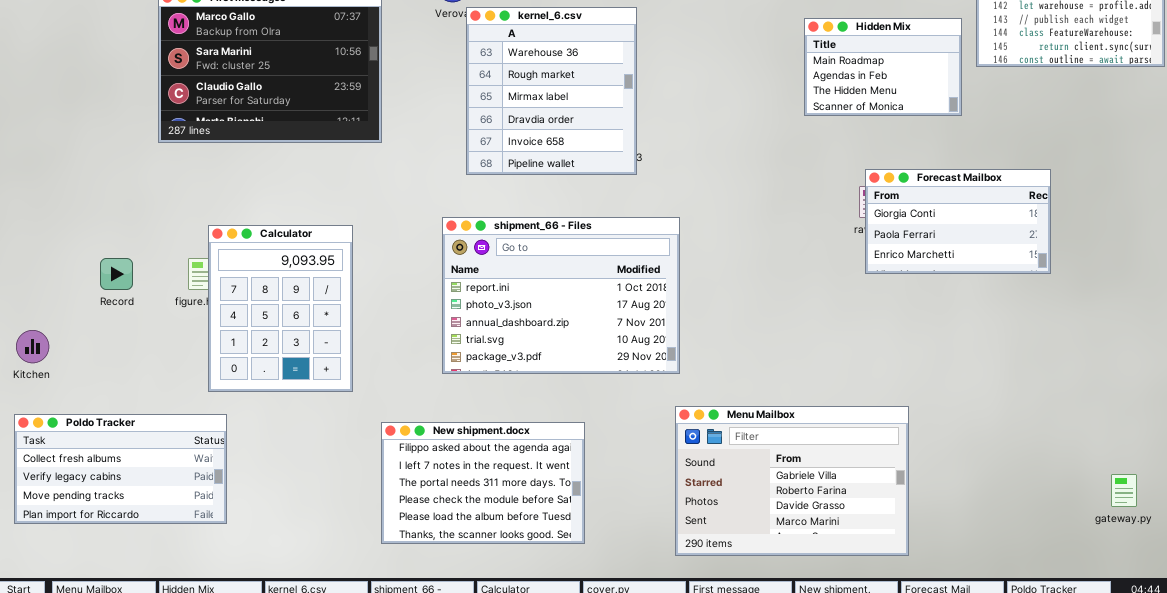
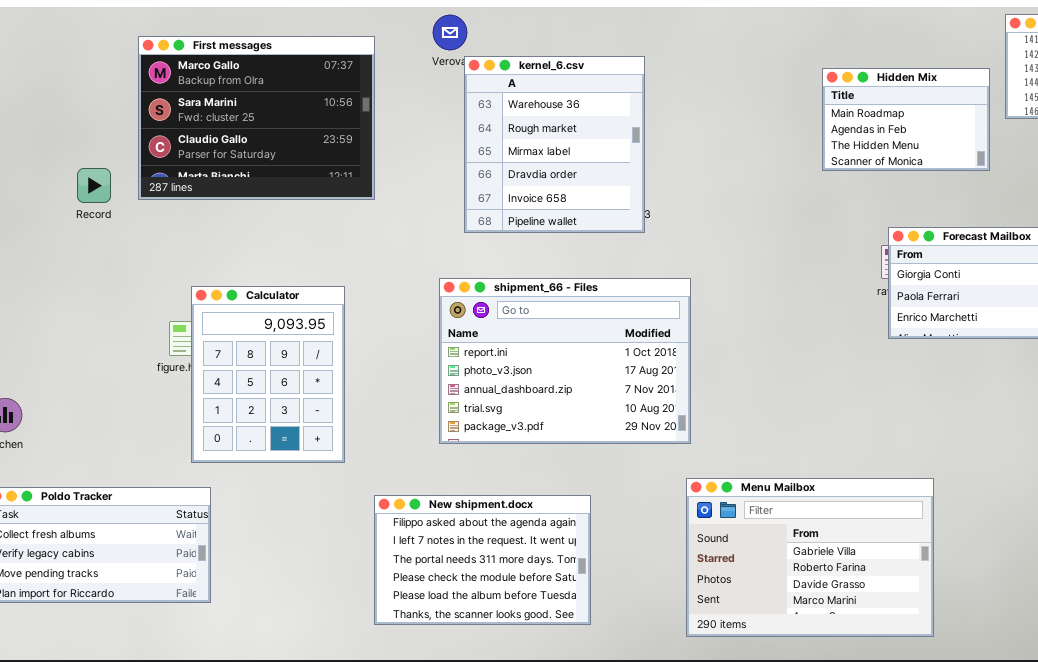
Record: [100,258,133,290] -> [77,168,111,203], moved

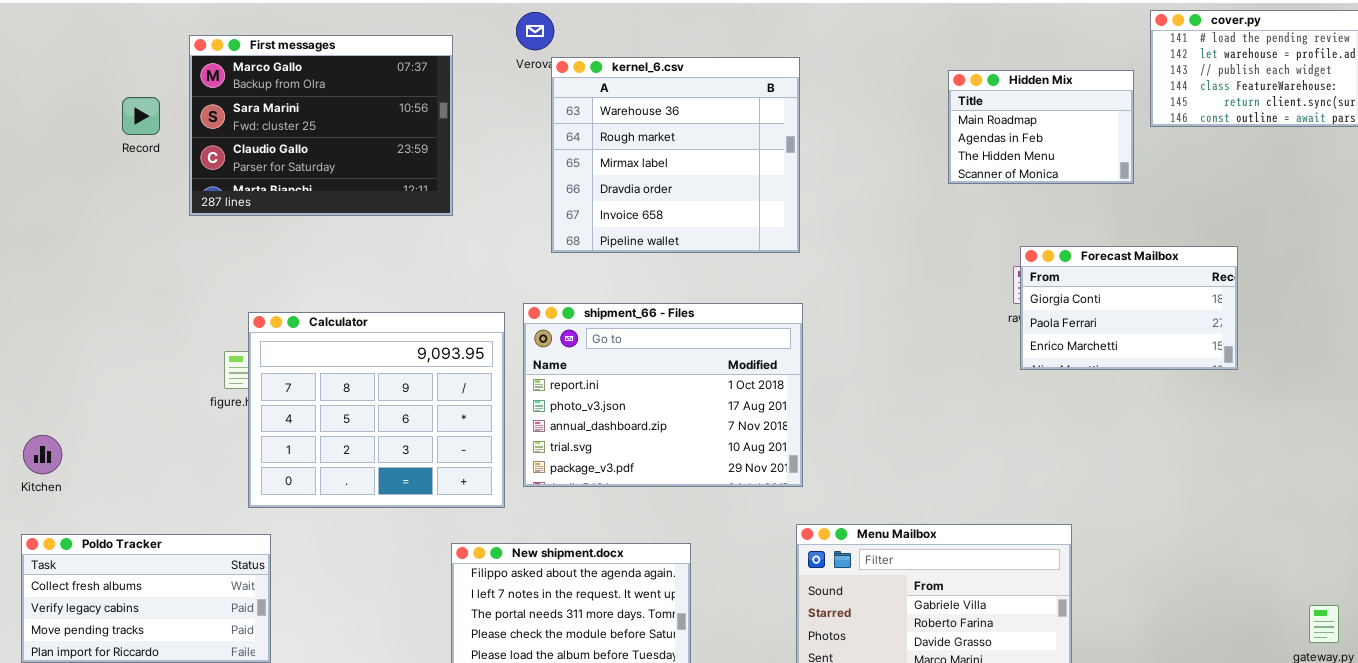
kernel_6.csv: [464,56,645,233] -> [551,57,800,253], resized
Record: [77,168,111,203] -> [122,97,160,135], moved
Calculator: [191,286,345,463] -> [248,312,505,508], resized

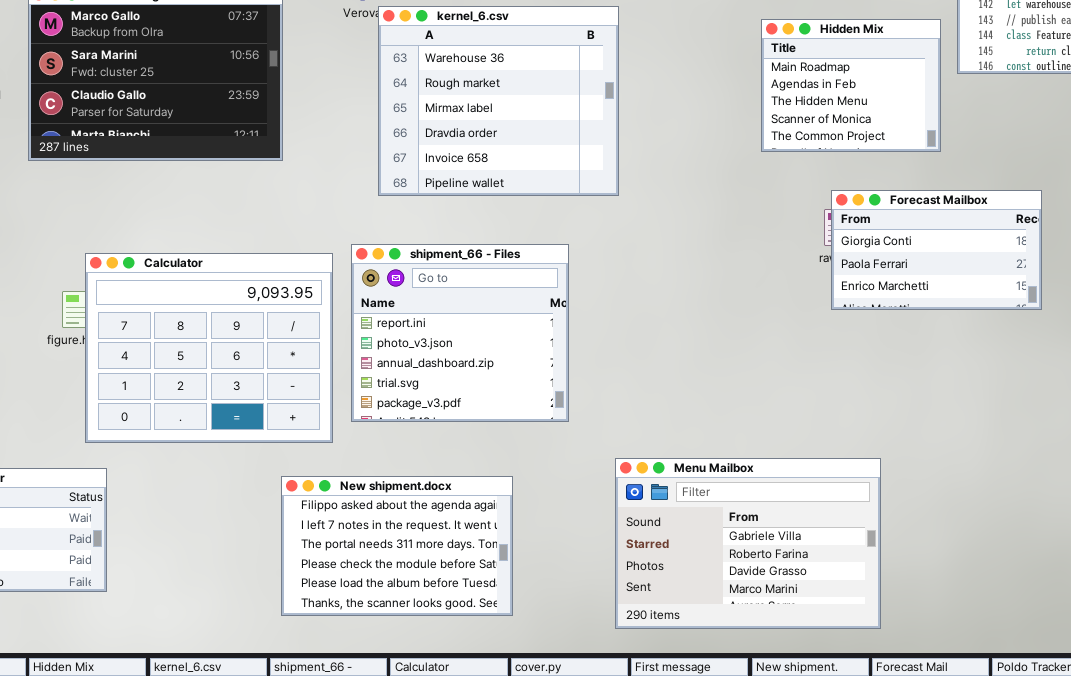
Hidden Mix: [948,70,1134,184] -> [761,19,941,152], resized
shipment_66 - Files: [523,303,803,487] -> [351,244,569,422], resized

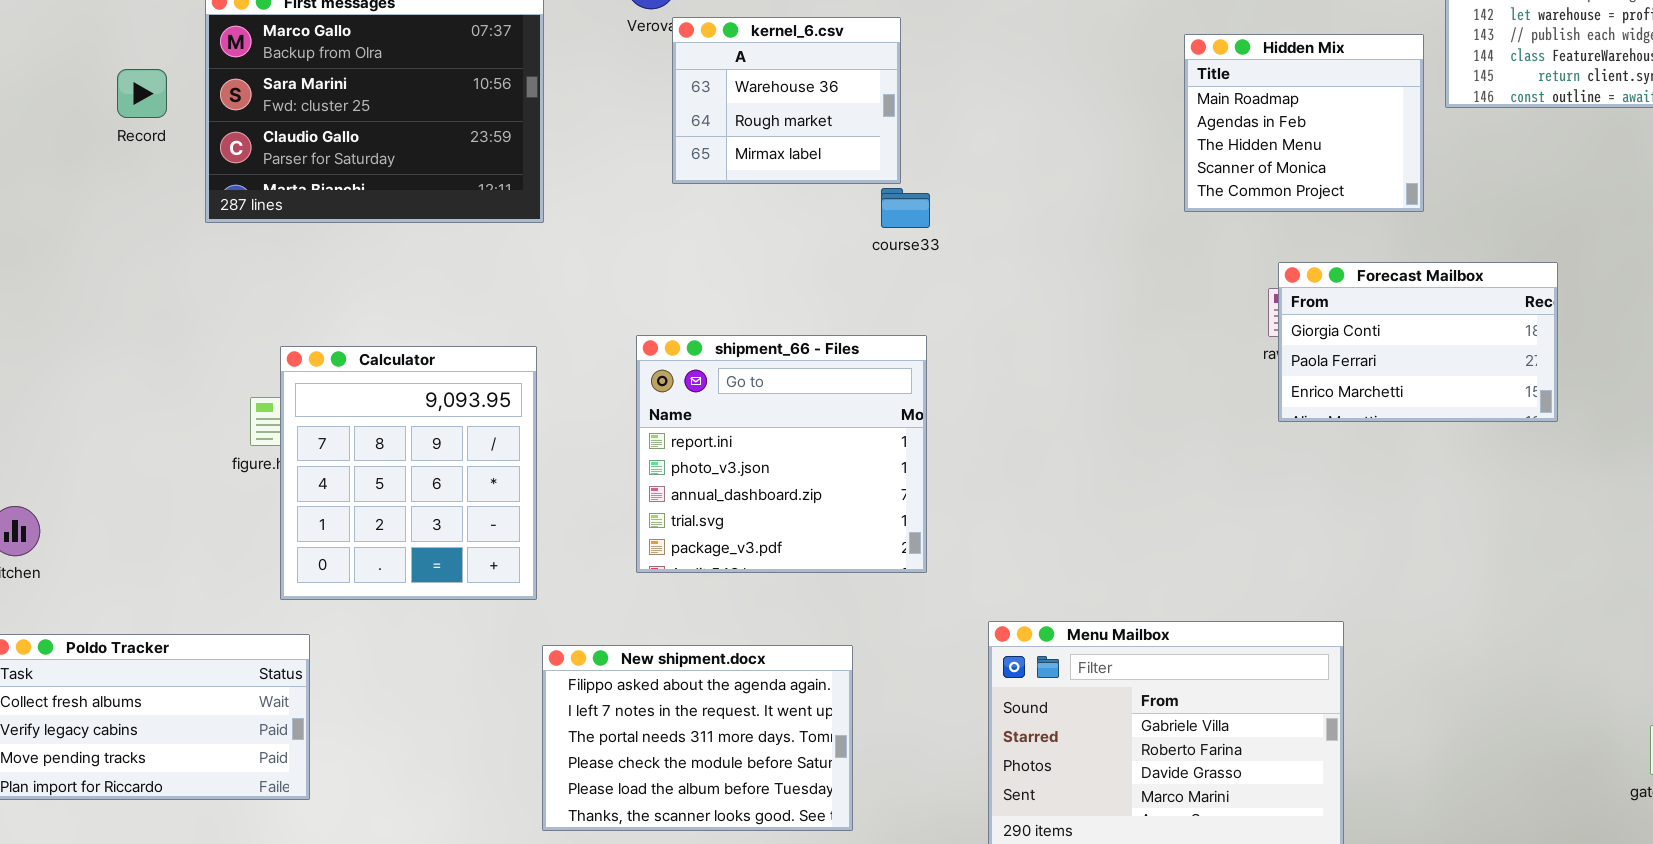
kernel_6.csv: [378,6,619,196] -> [672,17,901,184], resized
Calculator: [85,253,333,443] -> [280,346,537,600], resized

